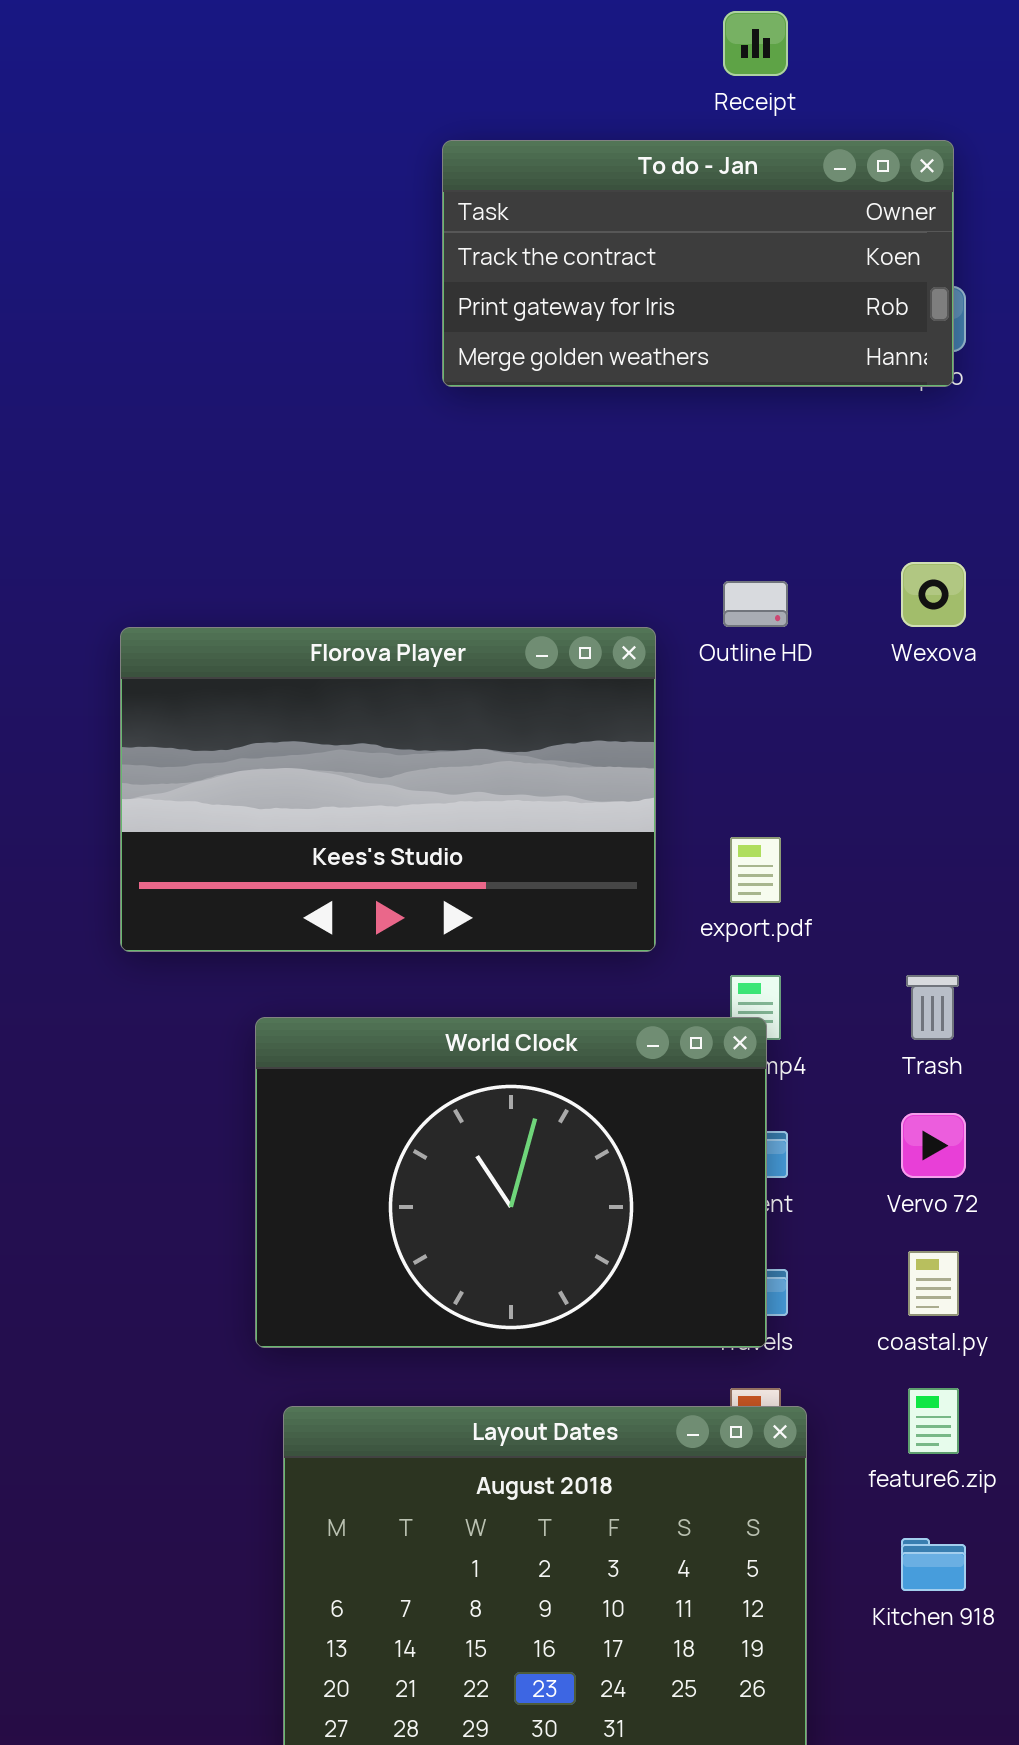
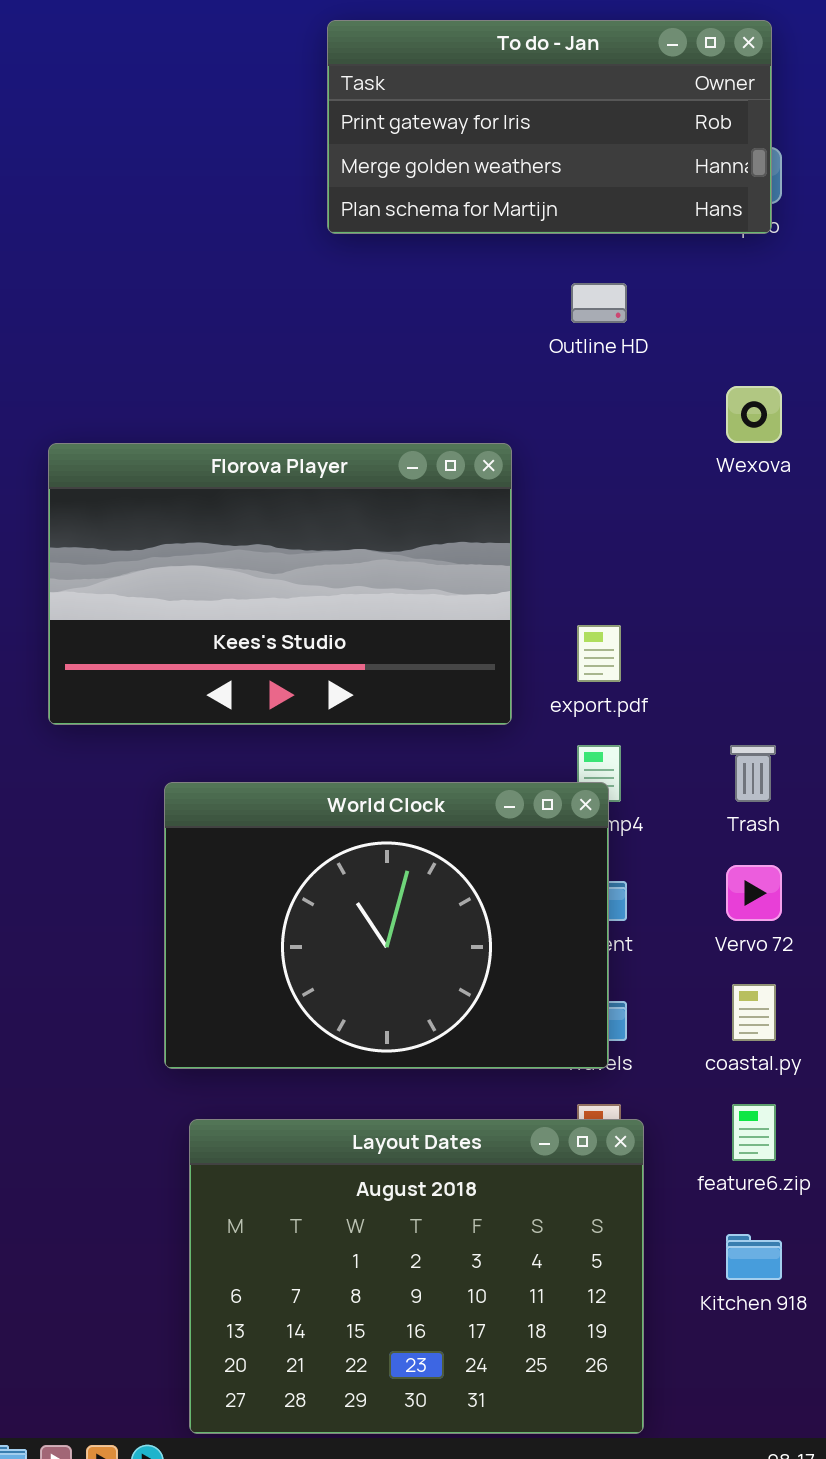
To do - Jan: [442,140,954,387] -> [327,20,772,234], scrolled down 1 row
Outline HD: [723,581,788,627] -> [571,283,627,323], moved

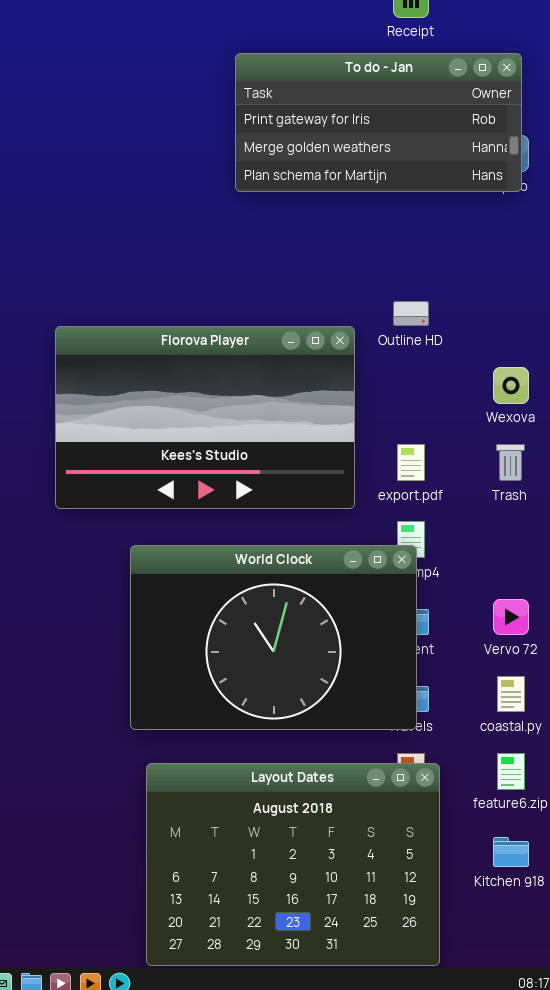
Outline HD: [571,283,627,323] -> [393,301,429,326], moved
Wexova: [726,386,782,443] -> [493,367,529,404], moved
Trash: [730,745,776,802] -> [496,444,525,481], moved

